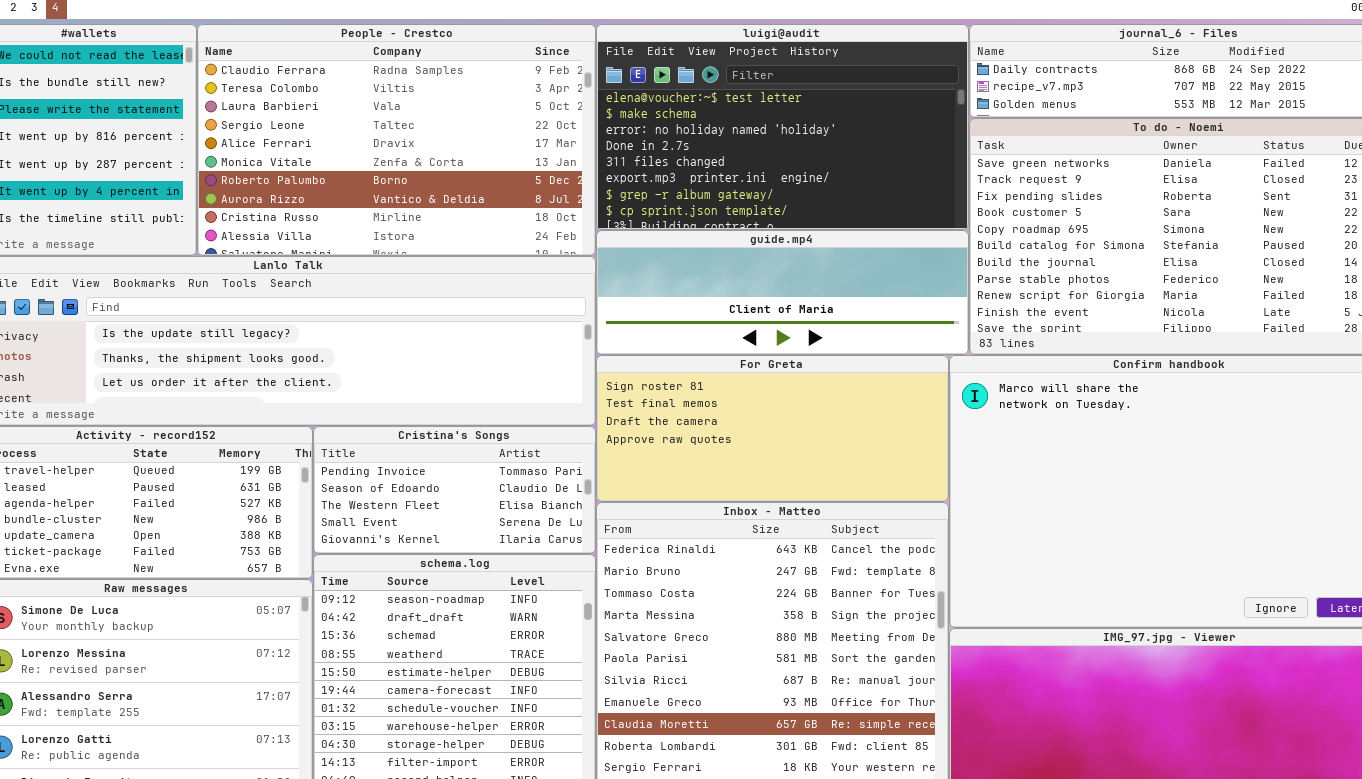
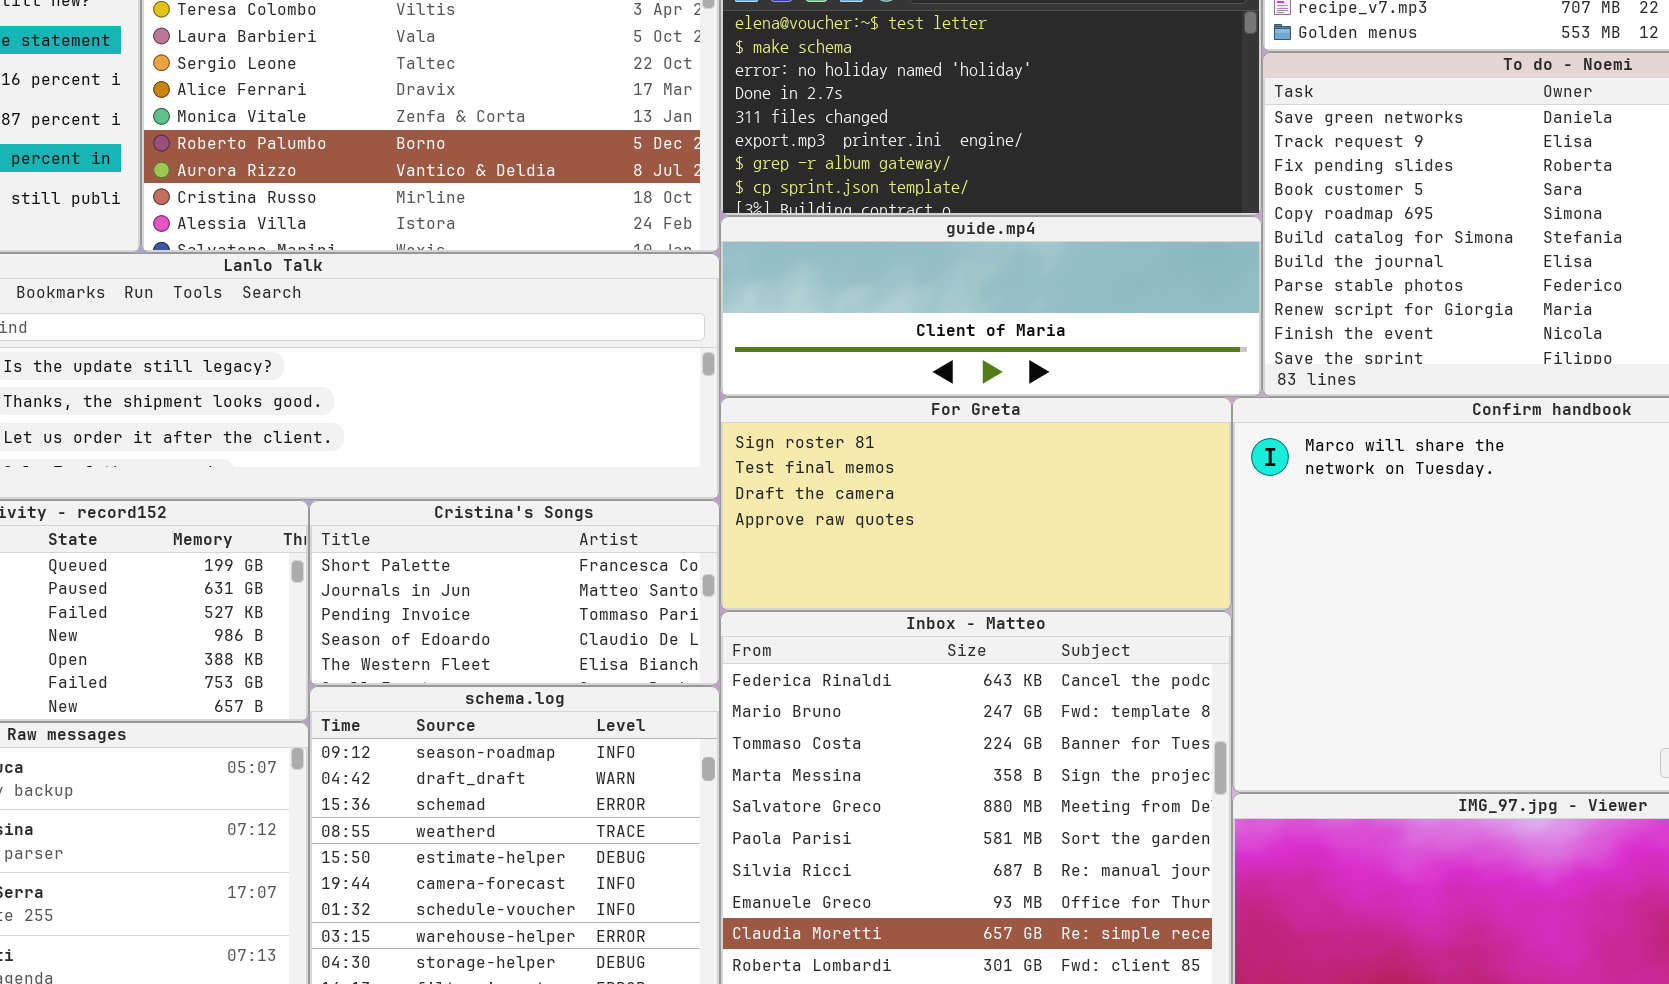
Cristina's Songs: [313,426,596,554] -> [309,500,720,686], scrolled up 2 rows

